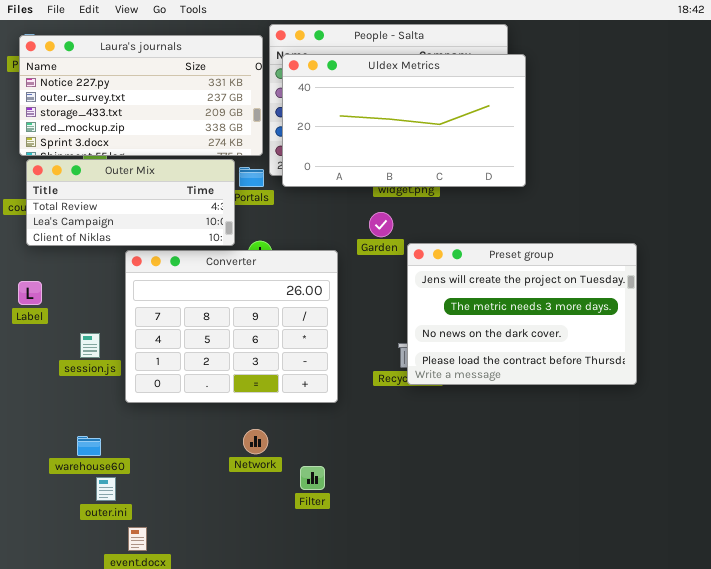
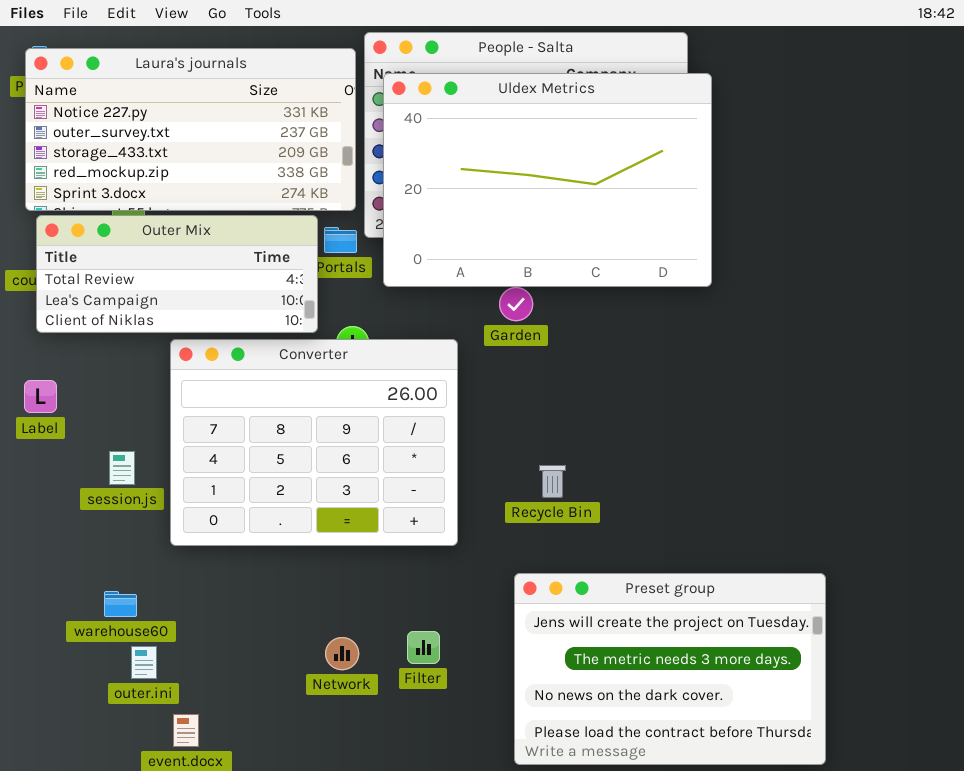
Uldex Metrics: [282,54,526,187] -> [383,73,712,287], resized
Preset group: [407,243,637,385] -> [514,573,826,765], moved
Network: [243,429,268,454] -> [325,637,359,670], moved

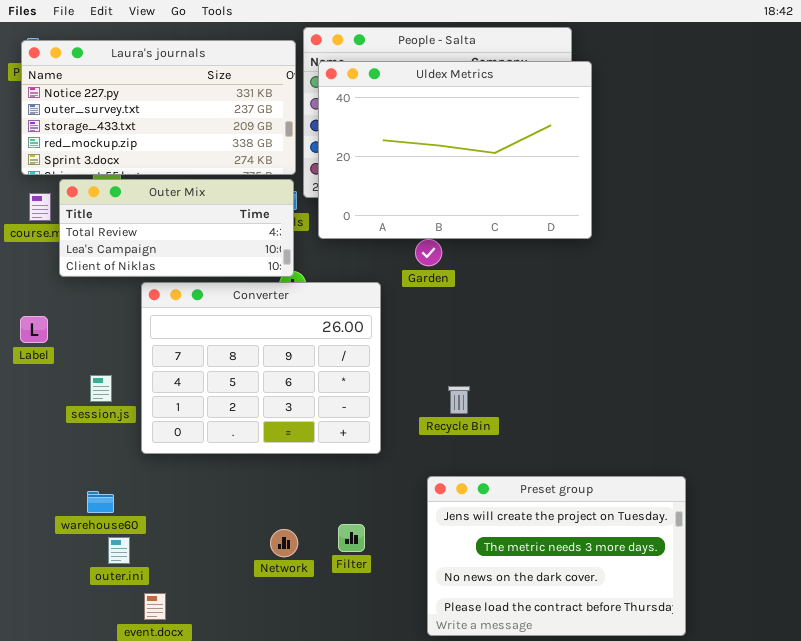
Outer Mix: [36,215,318,333] -> [59,179,294,277], moved

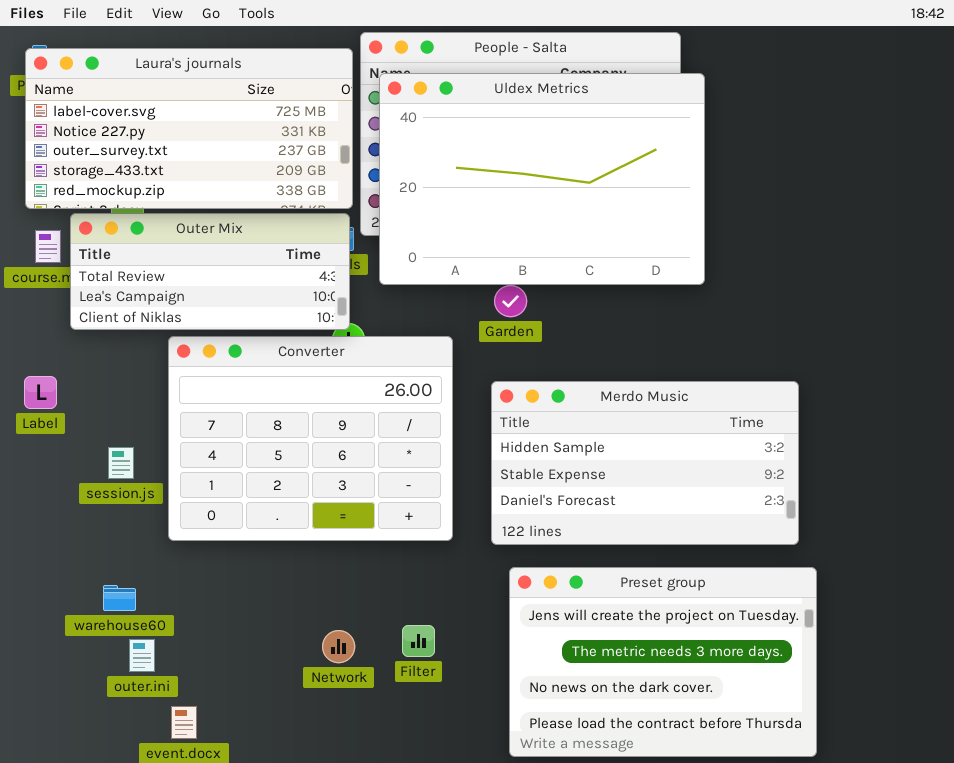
Laura's journals: [21,40,296,175] -> [25,48,353,209], scrolled up 1 row
Merdo Music: none -> [491,381,799,545], opened

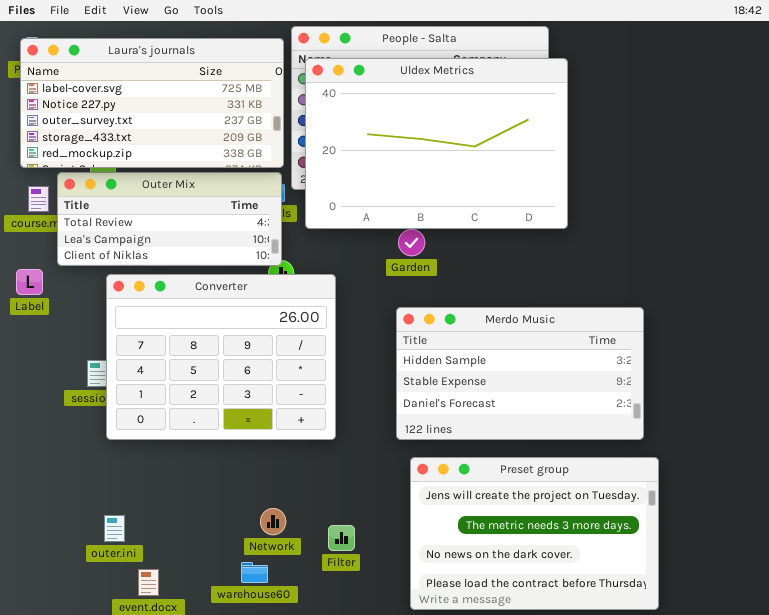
Converter: [168,336,453,541] -> [106,274,336,440], moved
Label: [24,376,57,409] -> [16,269,43,295], moved
warehouse60: [103,585,136,611] -> [241,562,268,583], moved
Filter: [402,625,435,657] -> [328,525,355,551], moved

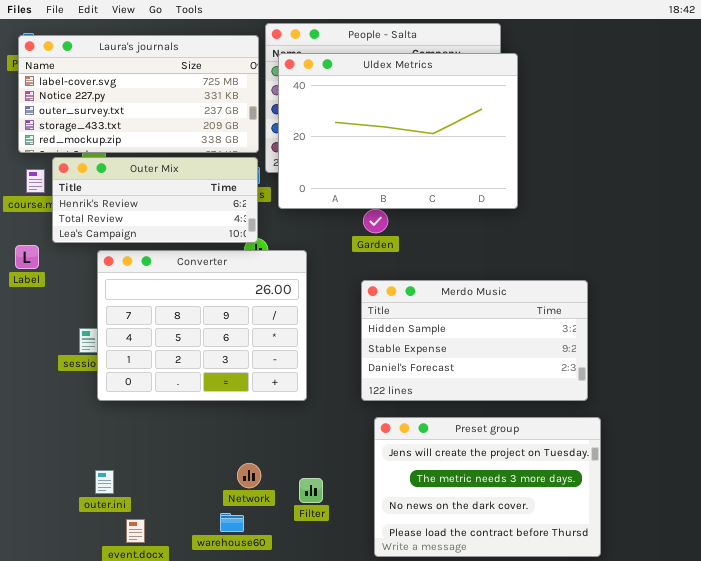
Outer Mix: [57,172,282,266] -> [52,157,258,243], scrolled up 1 row

